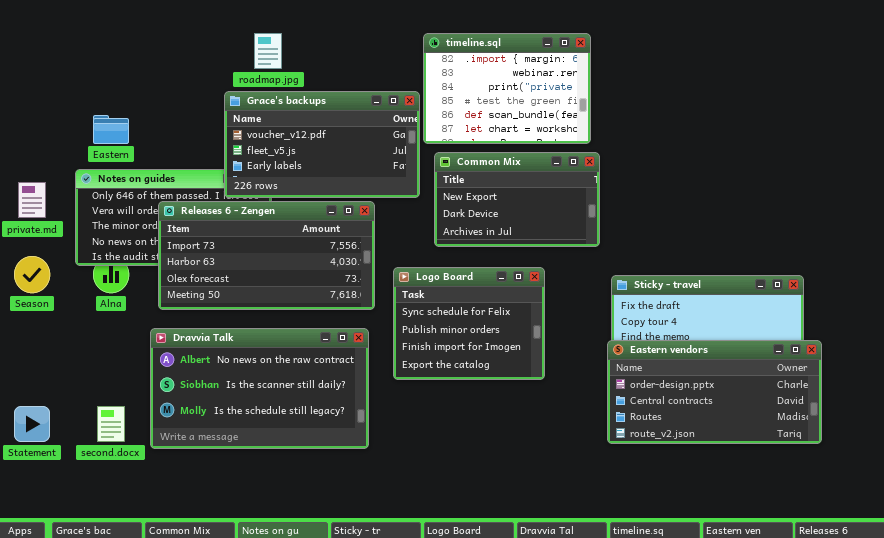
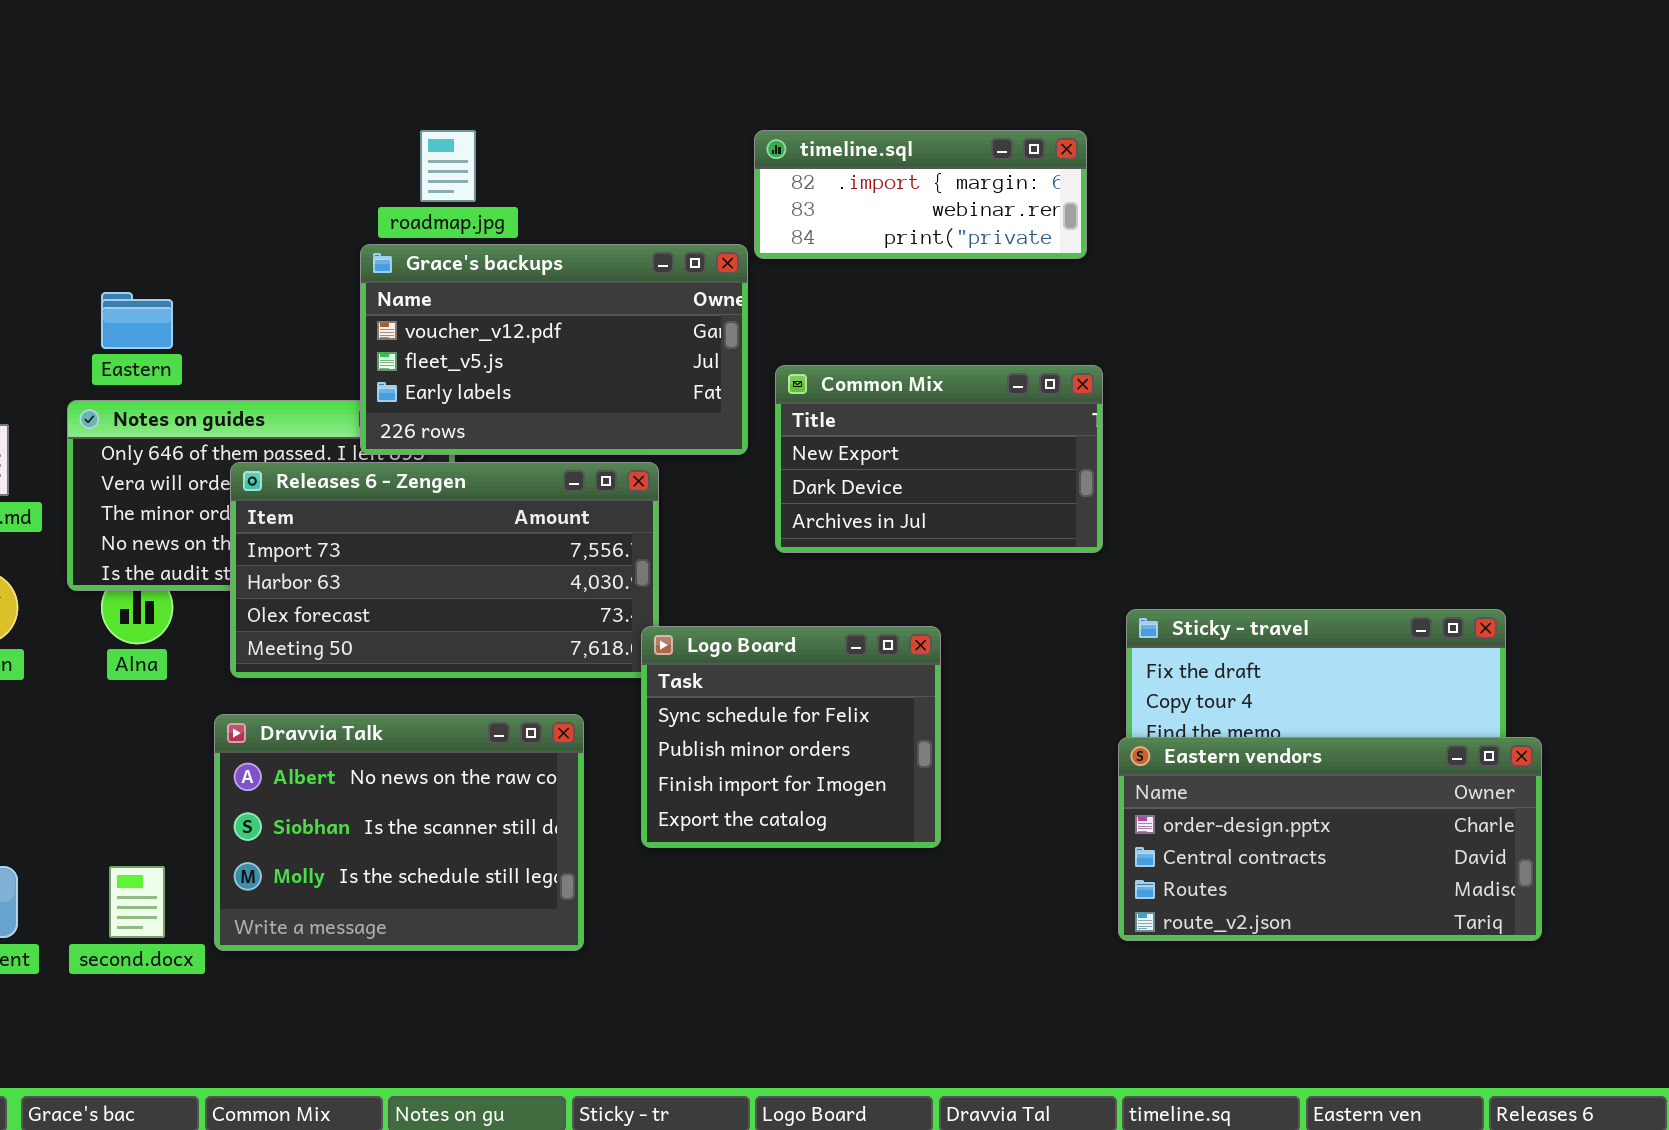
timeline.sql: [423,33,591,144] -> [754,130,1087,259], resized
Logo Board: [393,267,545,380] -> [641,626,941,848], moved
Dravvia Talk: [150,328,369,449] -> [214,714,584,951], resized

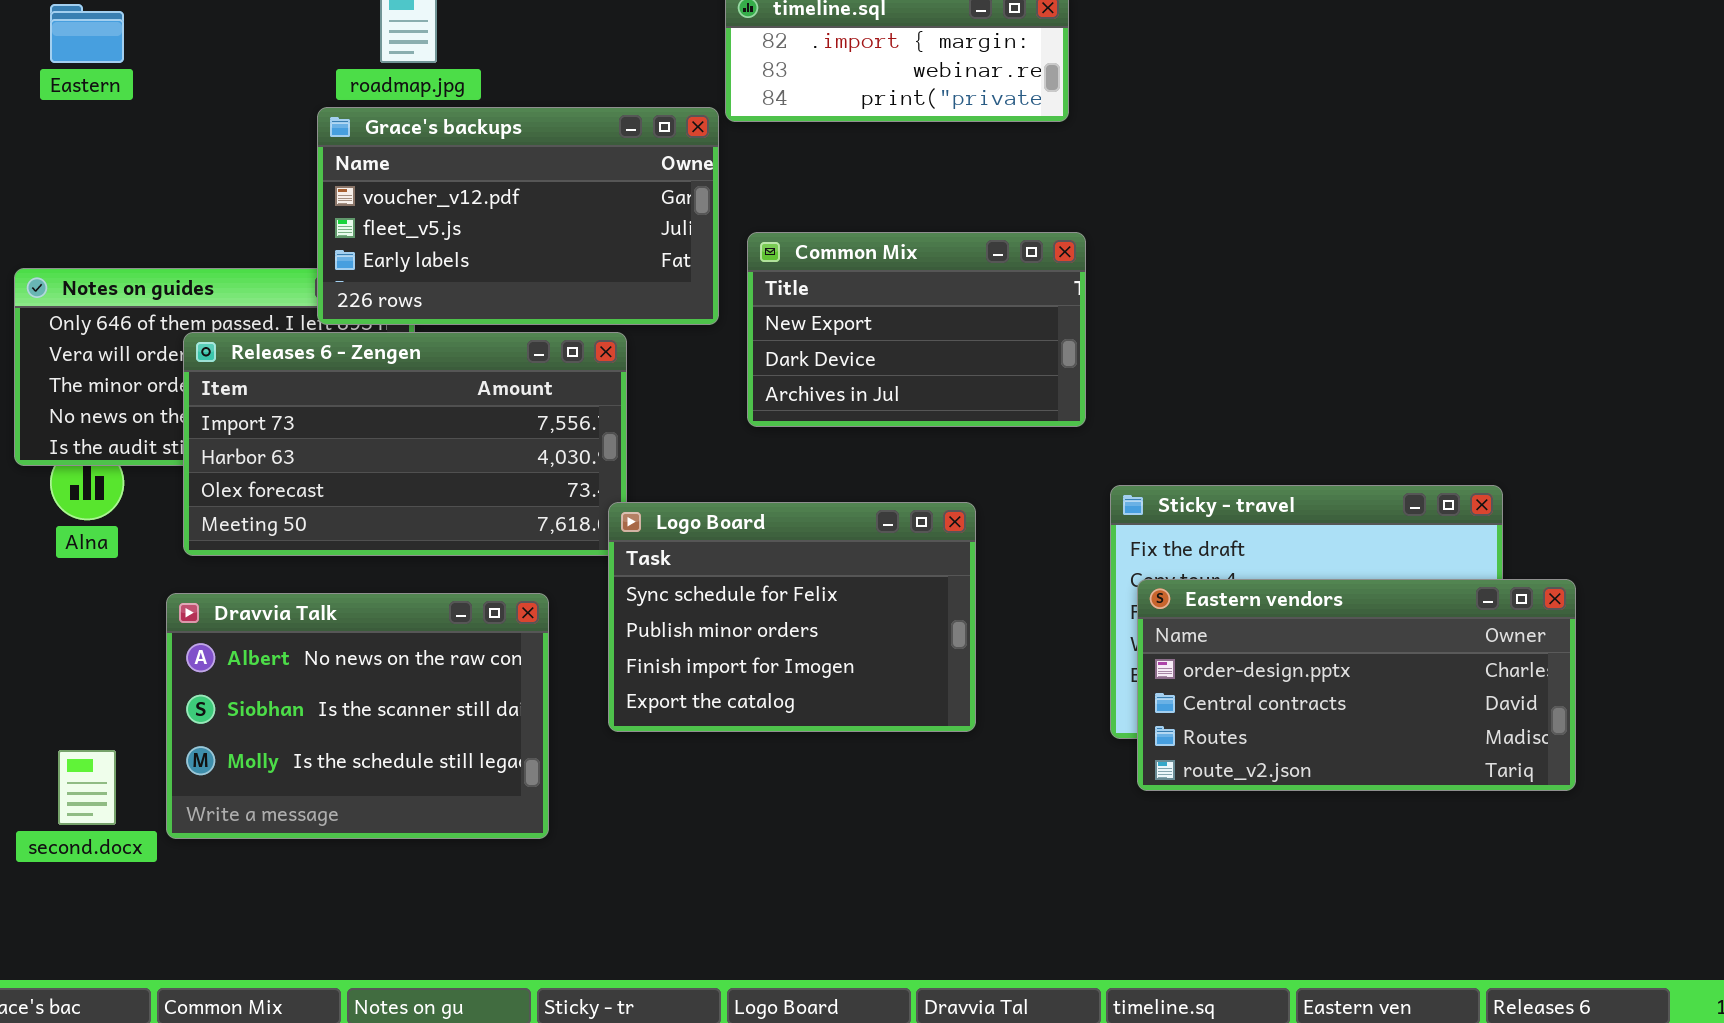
Eastern: [101,292,173,349] -> [50,4,124,63], moved
Logo Board: [641,626,941,848] -> [608,502,976,732], resized
Eastern vendors: [1118,737,1542,941] -> [1137,579,1576,791], moved

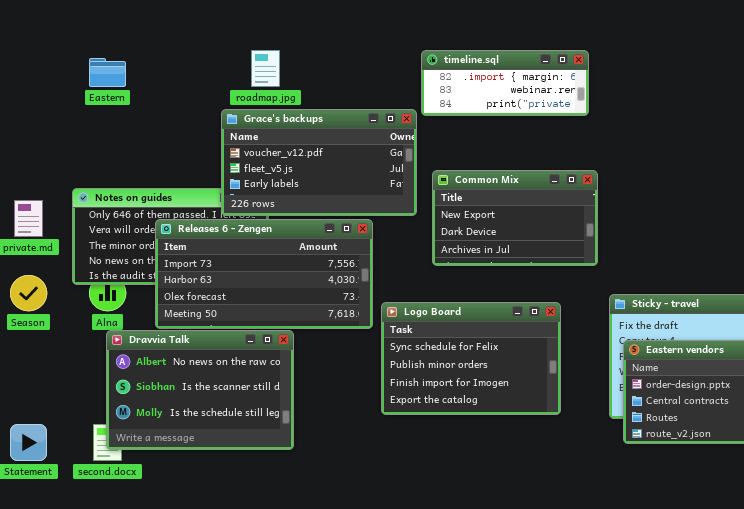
Logo Board: [608,502,976,732] -> [381,302,561,415], moved
Dravvia Talk: [166,593,549,839] -> [106,330,294,450], moved

